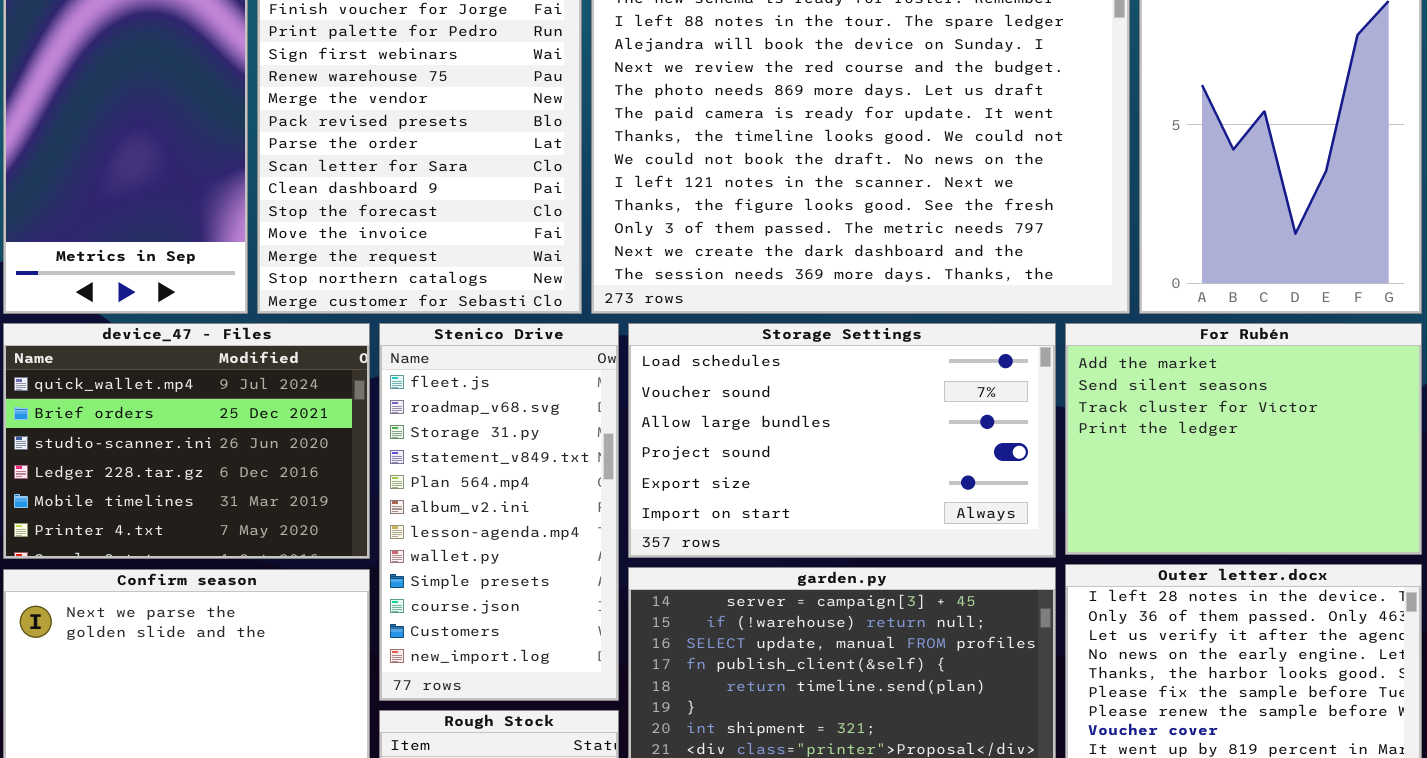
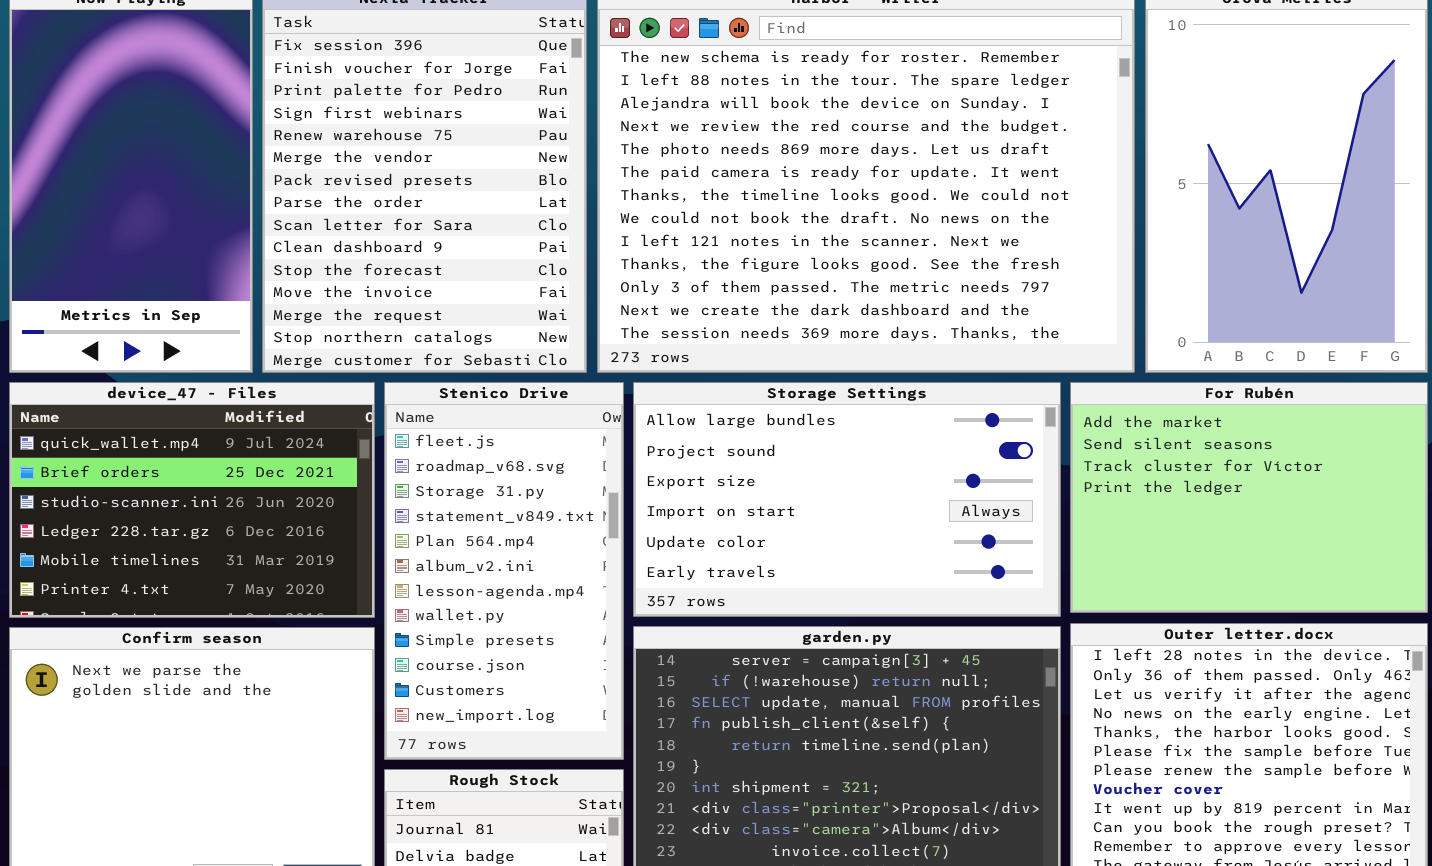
Storage Settings: [628,323,1056,558] -> [633,382,1061,617], scrolled down 2 rows

